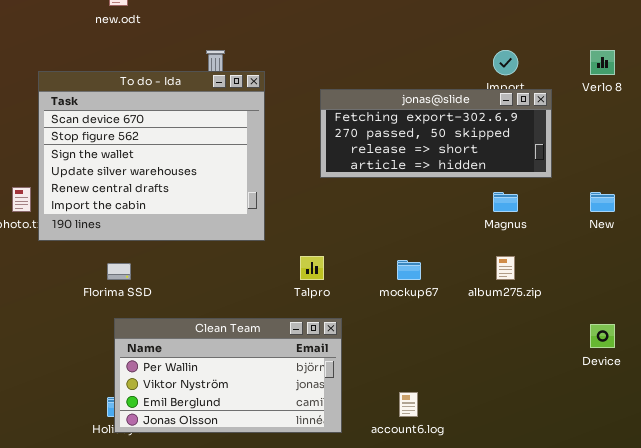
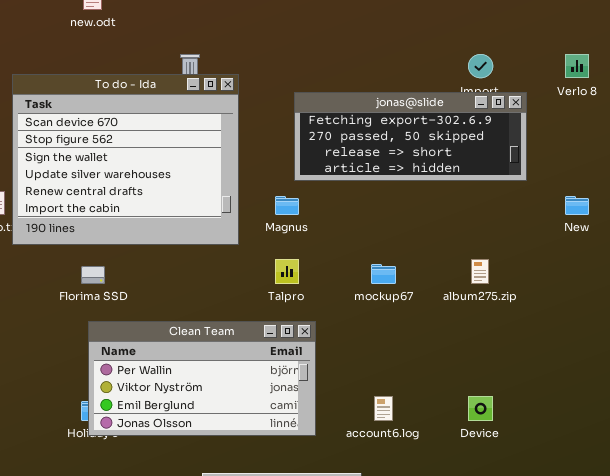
Magnus: [493,192,518,212] -> [275,196,299,215], moved
Device: [590,324,615,348] -> [468,396,493,421], moved

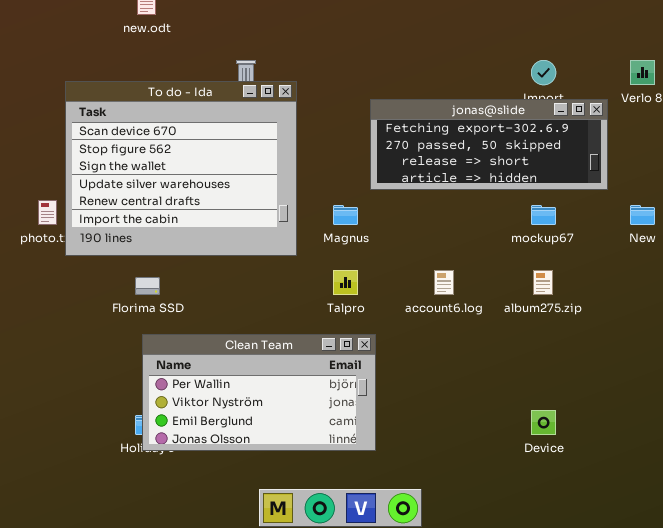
jonas@slide: [294,92,527,181] -> [370,99,608,190], moved
mockup67: [371,264,396,284] -> [531,205,556,225], moved
account6.log: [374,396,393,421] -> [434,270,454,295], moved

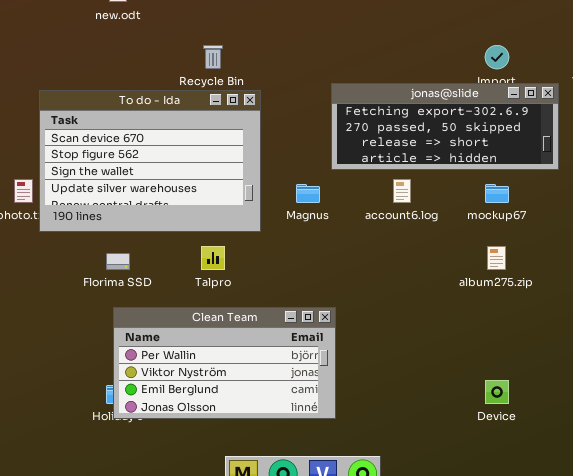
To do - Ida: [65,81,297,256] -> [39,90,261,232], resized
Talpro: [333,270,358,295] -> [201,246,225,270], moved
account6.log: [434,270,454,295] -> [393,179,411,203], moved

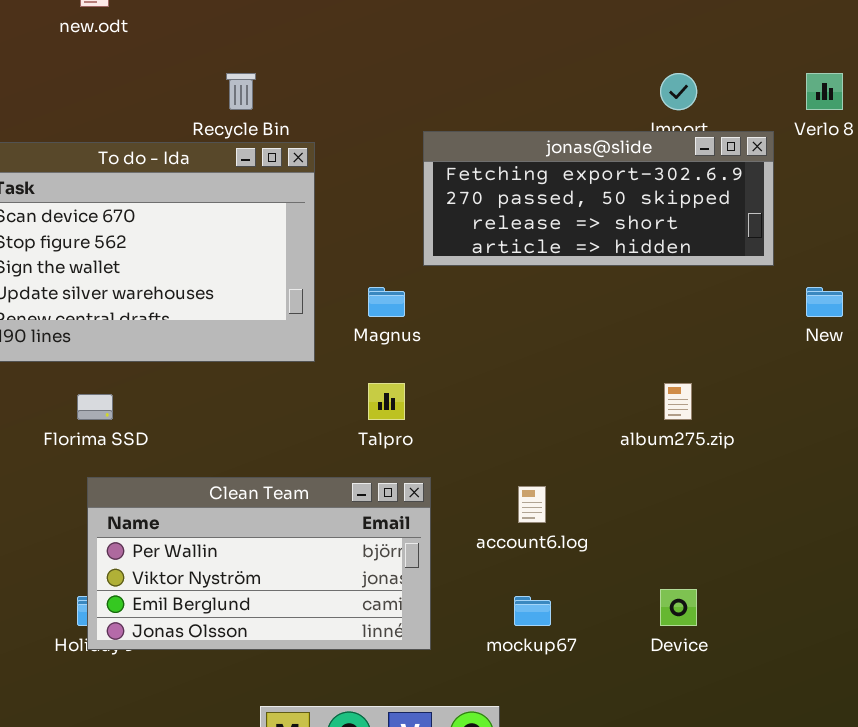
account6.log: [393,179,411,203] -> [518,486,546,523], moved
mockup67: [485,184,509,203] -> [514,596,551,626], moved
Talpro: [201,246,225,270] -> [368,383,405,420], moved

